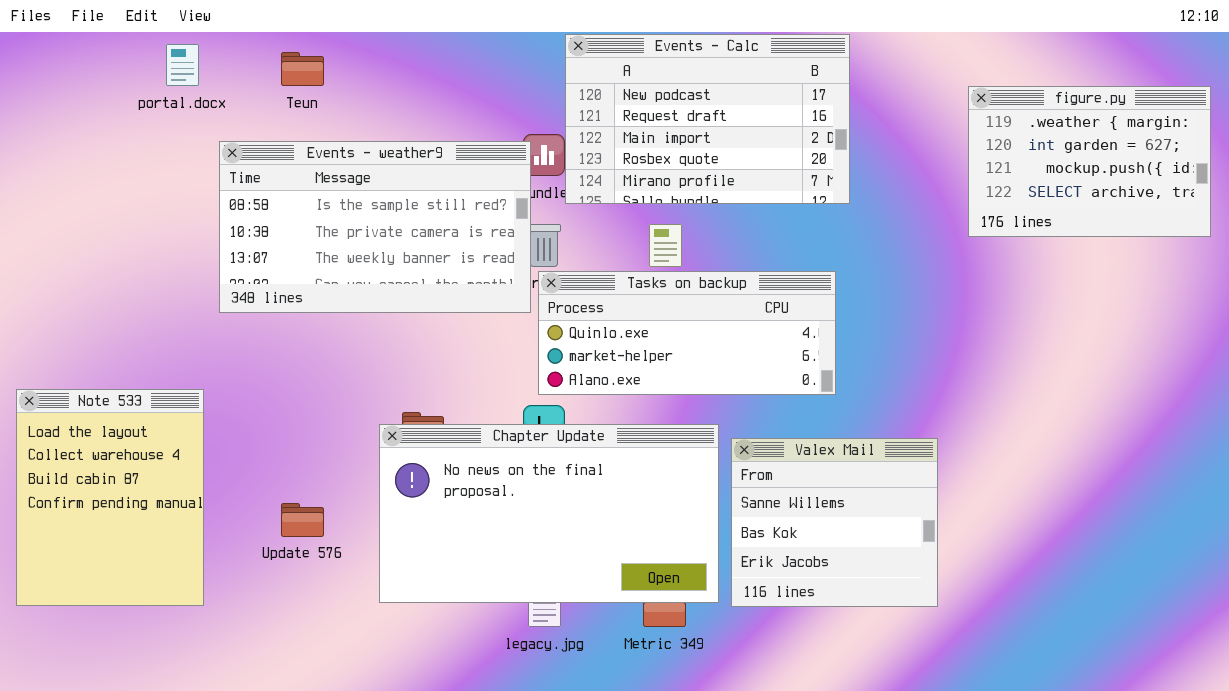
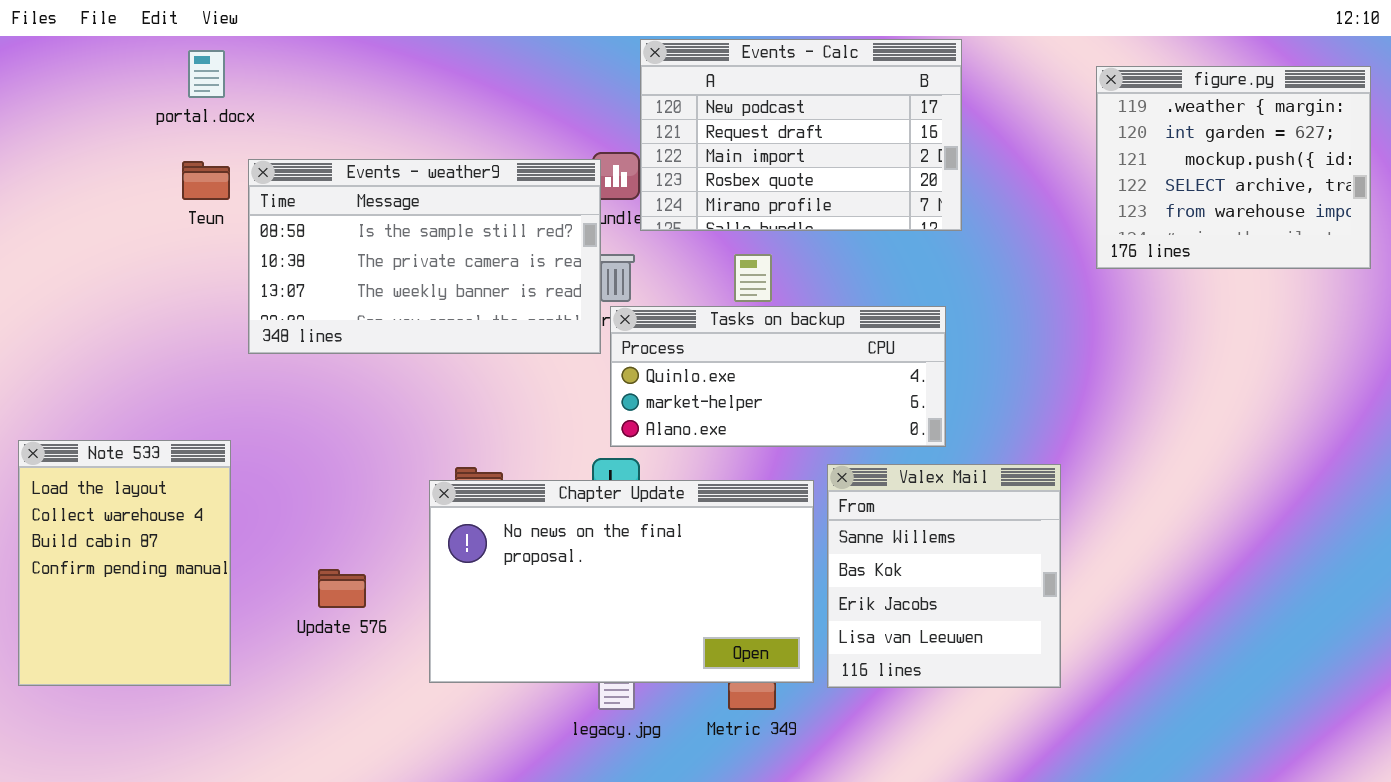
Teun: [281,52,324,86] -> [182,161,230,200], moved
figure.py: [968,86,1211,237] -> [1096,66,1371,269], resized
Valex Mail: [731,438,938,607] -> [827,464,1061,688], resized

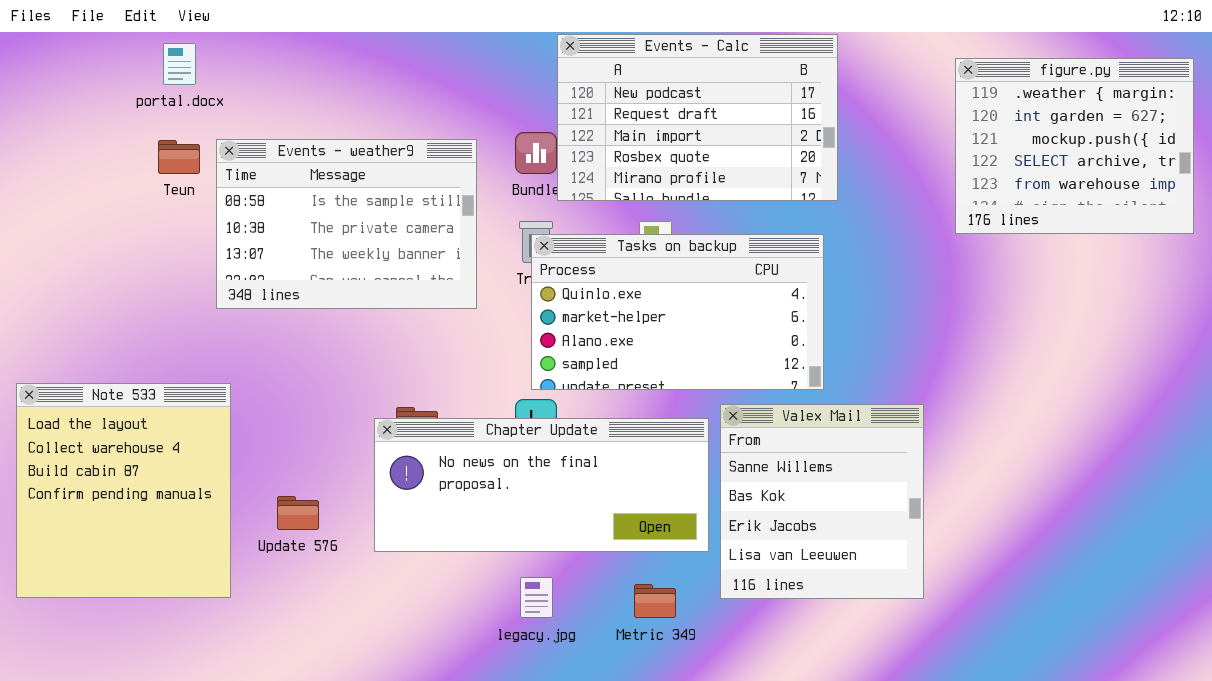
Events - weather9: [248,159,601,354] -> [216,139,477,309], resized
Tasks on backup: [610,306,946,447] -> [531,234,824,390], resized
Note 533: [18,440,231,686] -> [16,383,231,598], resized
Chapter Update: [429,480,814,683] -> [374,418,709,552], resized

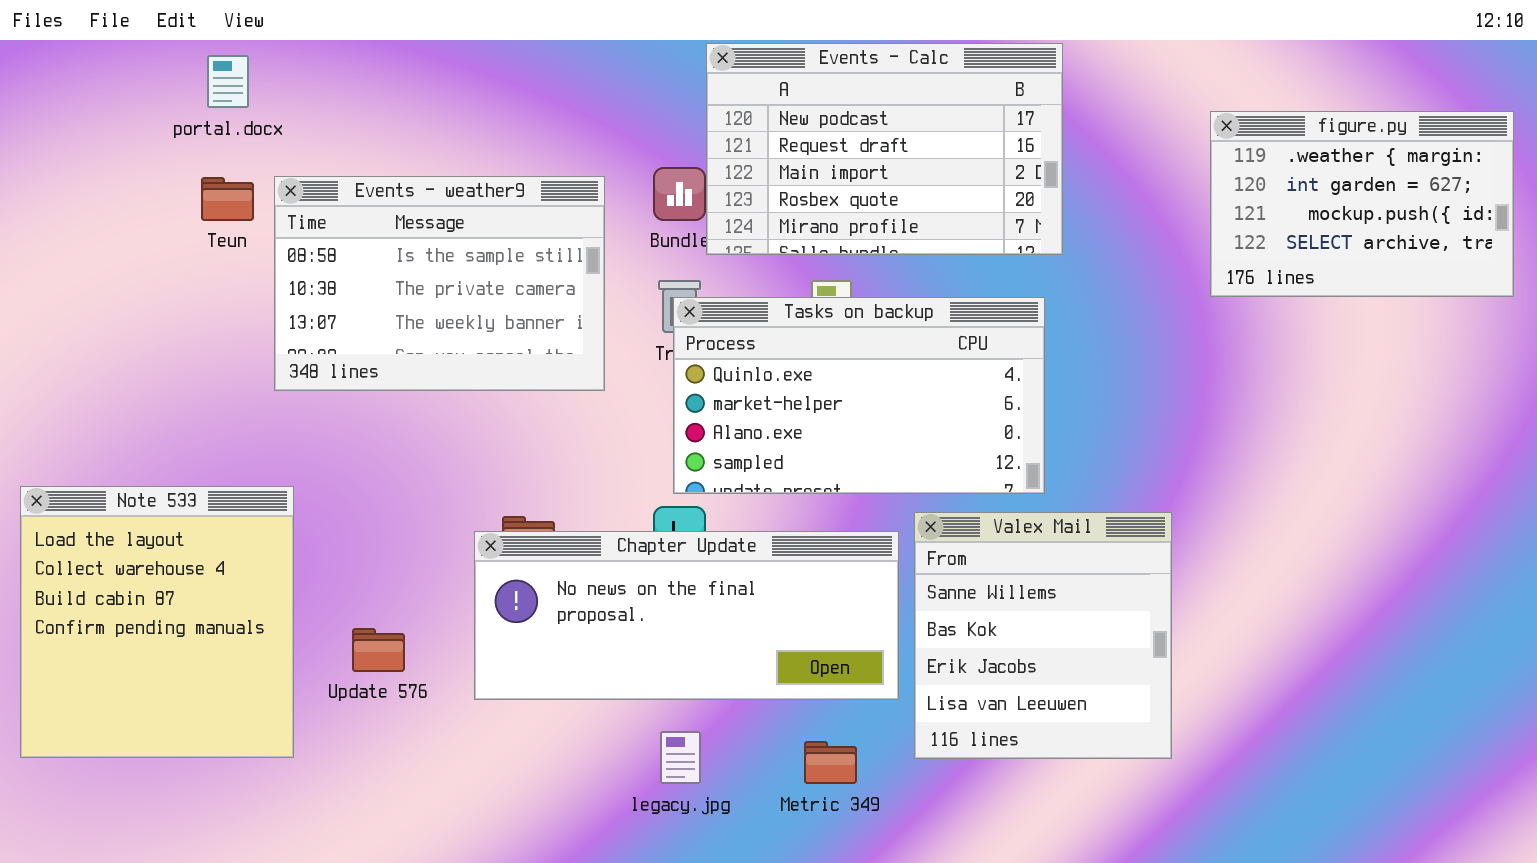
figure.py: [955,58,1194,234] -> [1210,111,1514,297], resized

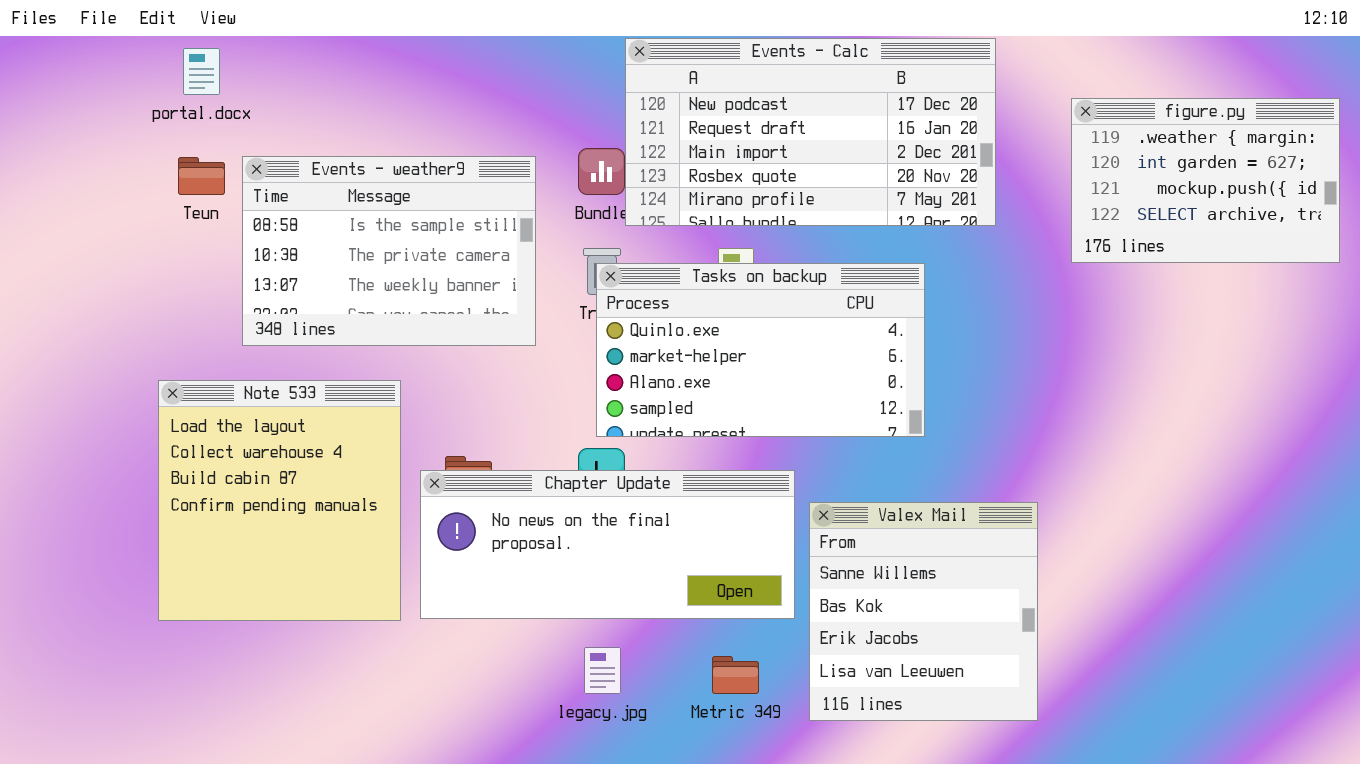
Events - Calc: [706,43,1063,255] -> [625,38,996,226], resized
Note 533: [20,486,294,758] -> [158,380,401,621], moved
Valex Mail: [914,512,1172,759] -> [809,502,1038,721], moved

